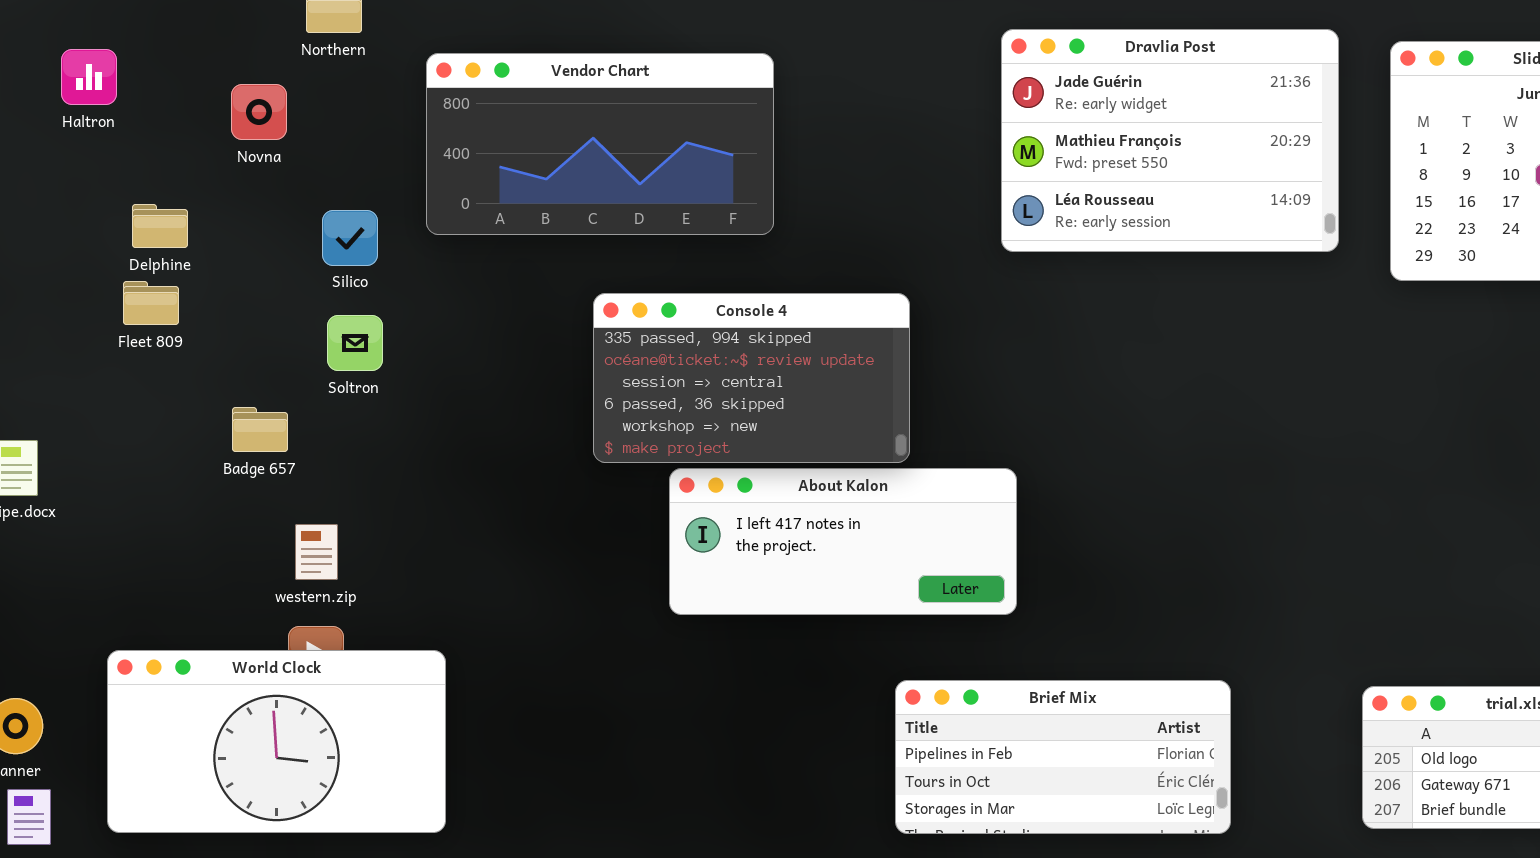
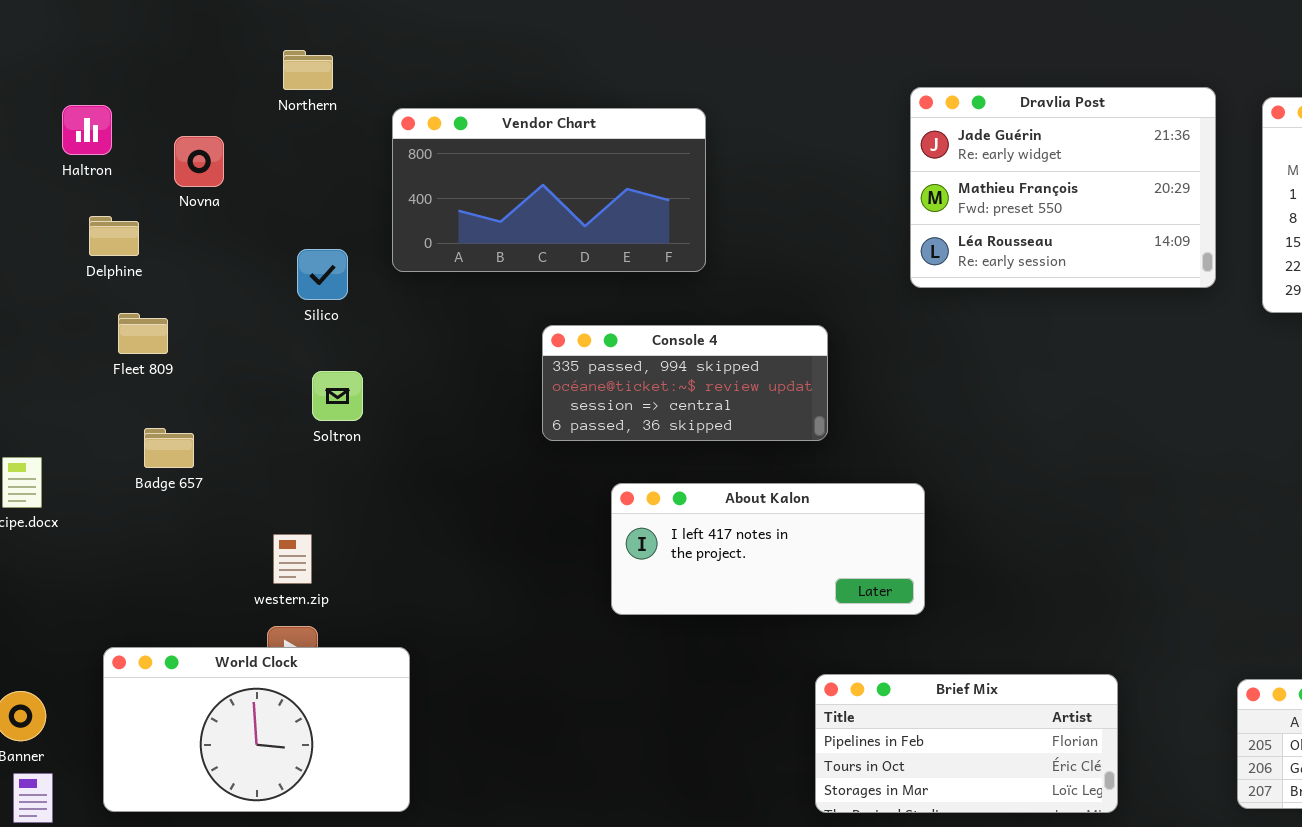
Novna: [231,84,287,140] -> [174,136,224,187], moved
Delphine: [132,204,188,248] -> [89,216,139,256], moved
Console 4: [593,293,910,463] -> [542,325,828,441], resized
Soltron: [327,315,383,371] -> [312,371,363,421], moved
Badge 657: [232,407,288,452] -> [144,428,194,468], moved

